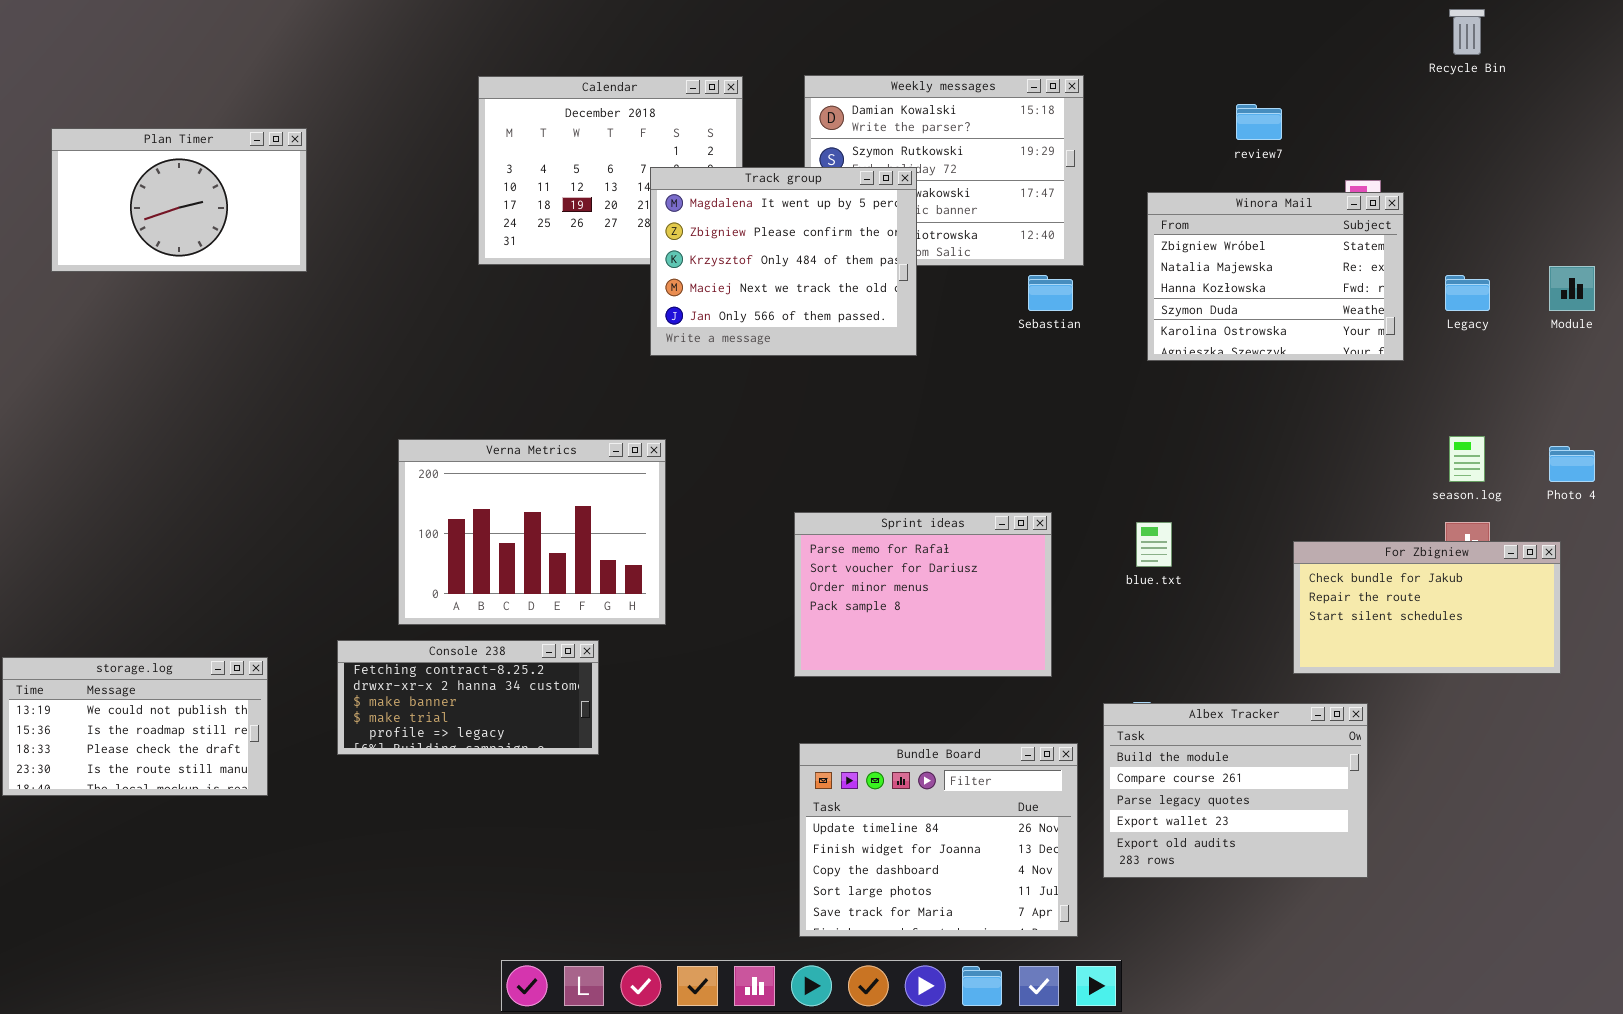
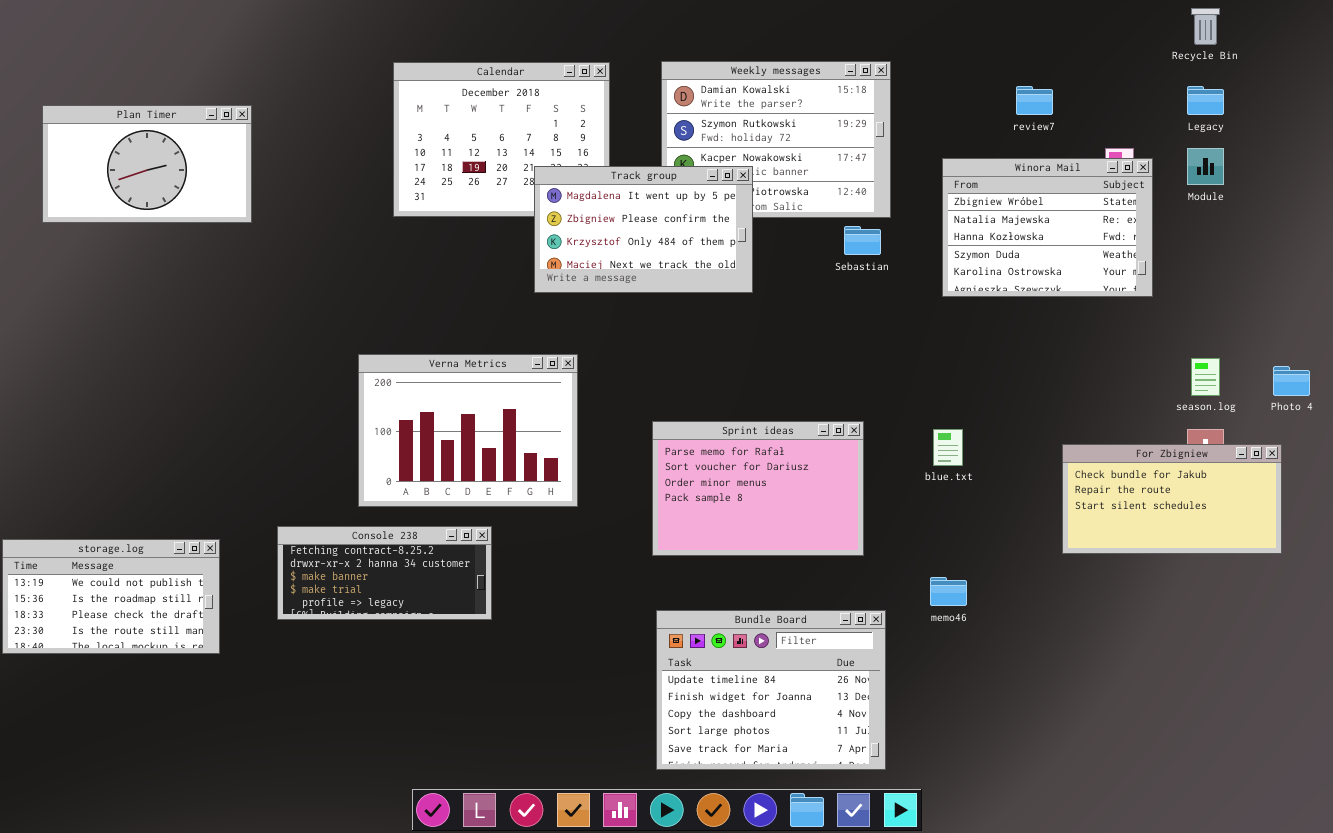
Track group: [650,167,917,356] -> [534,166,753,293], resized
Module: [1549,266,1595,311] -> [1187,148,1224,185], moved
Legacy: [1445,275,1490,311] -> [1187,86,1224,115], moved
Verna Metrics: [398,439,666,625] -> [358,354,578,507], moved
Albex Tracker: [1103,703,1368,878] -> none, closed

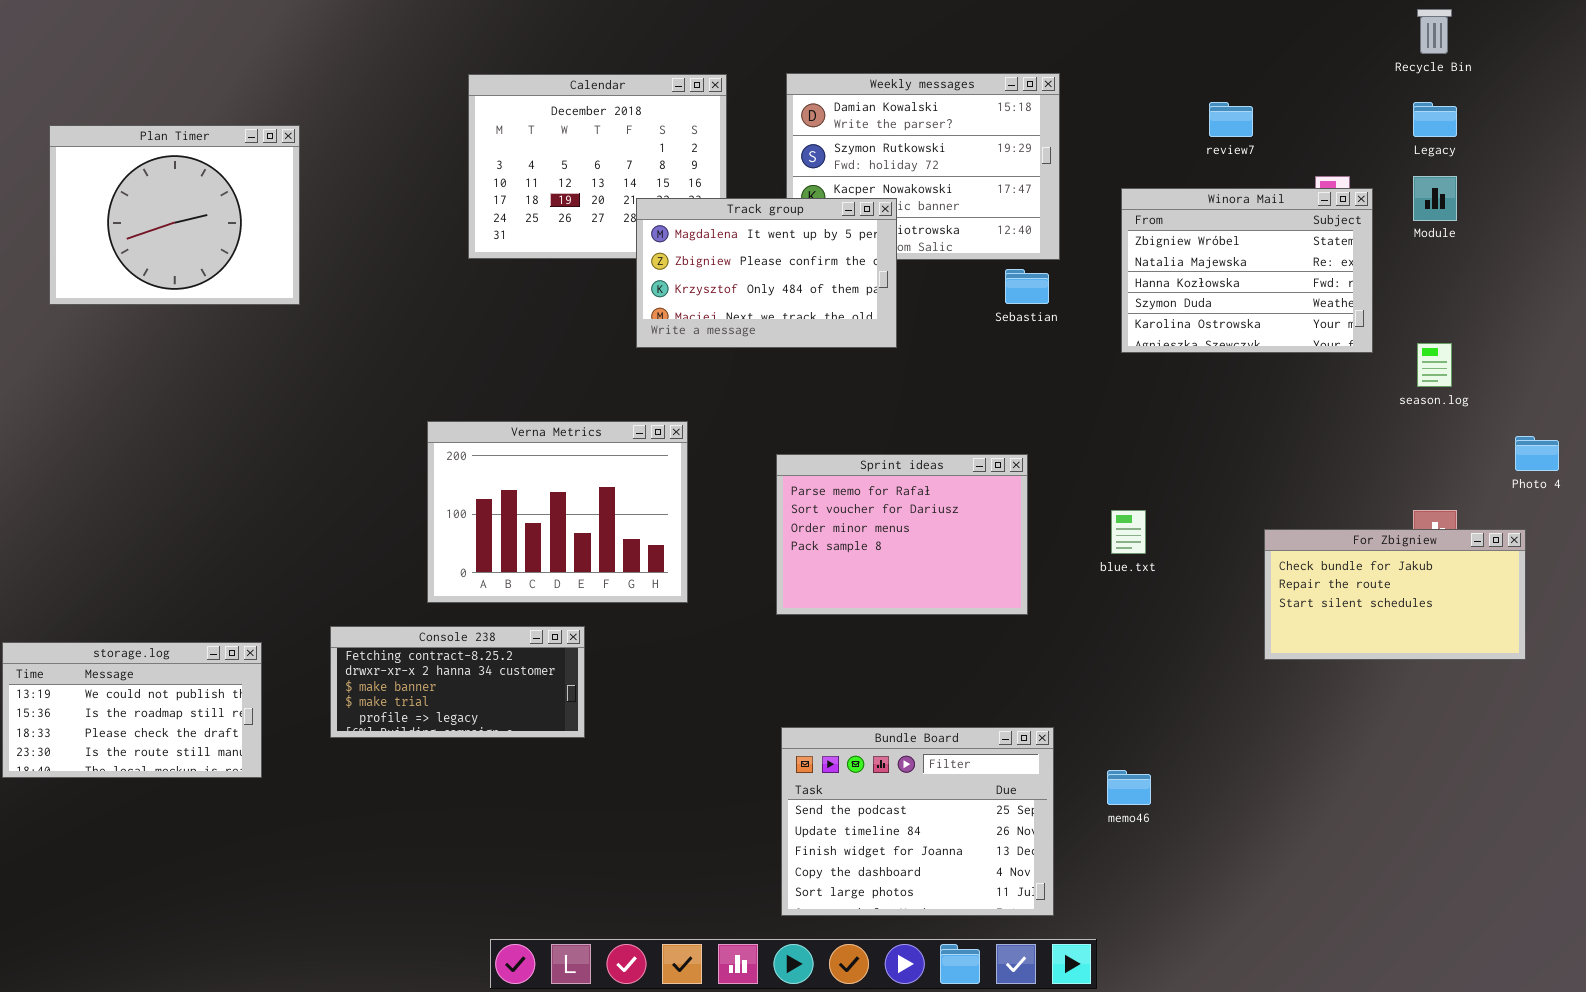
Plan Timer: [42,105,252,223] -> [49,125,300,305], resized
season.log: [1191,358,1220,396] -> [1417,343,1452,387], moved
Sprint ideas: [652,421,864,556] -> [776,454,1028,615], moved
memo46: [930,577,967,606] -> [1107,770,1151,805], moved
Bundle Board: [656,610,886,770] -> [781,727,1054,916], scrolled up 1 row

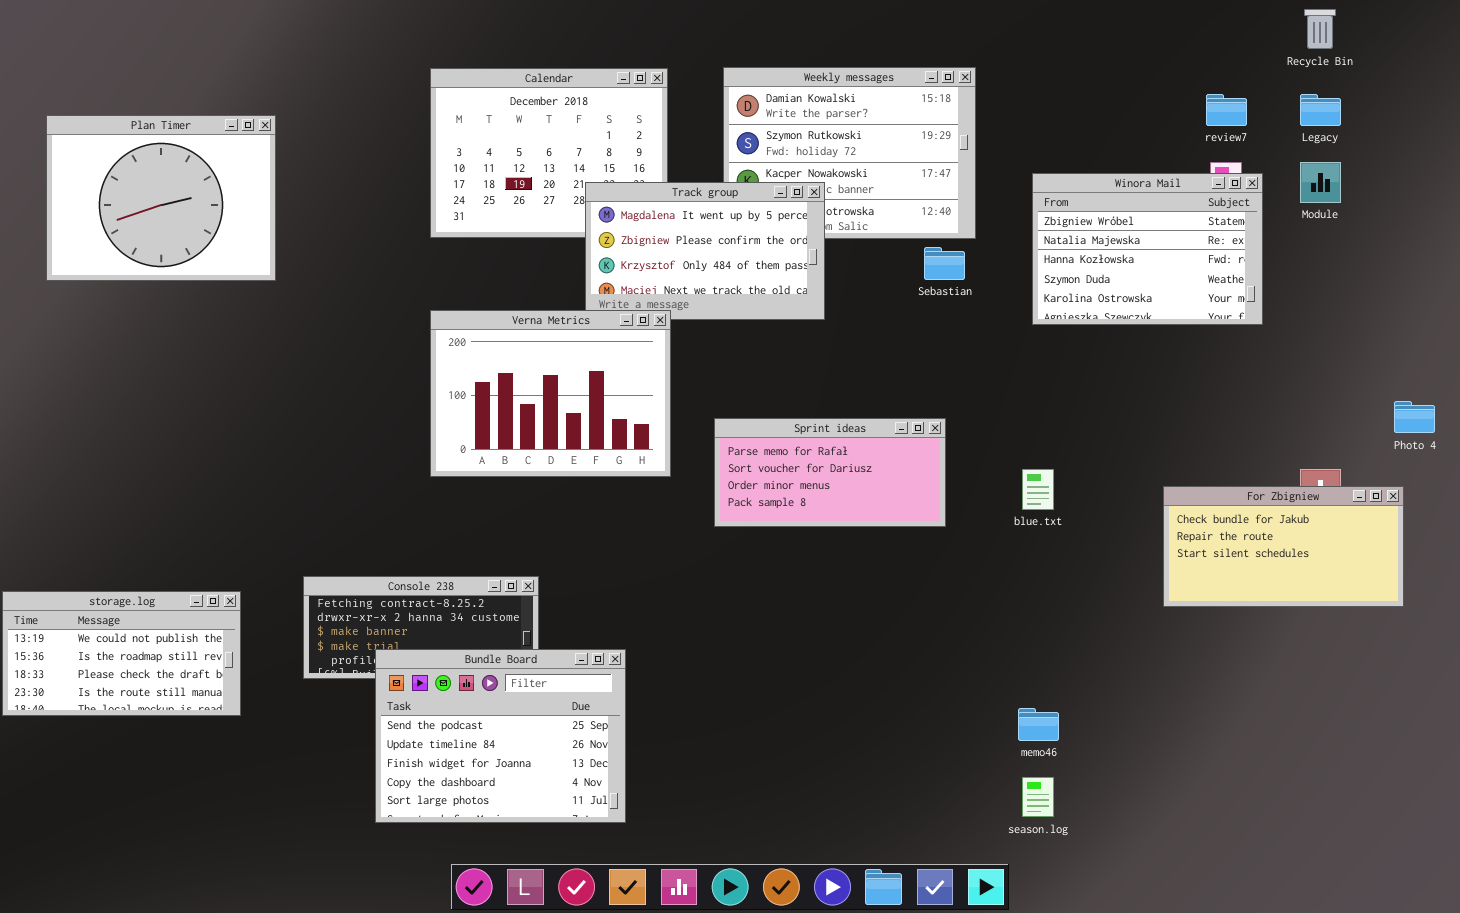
review7: [1209,102,1253,137] -> [1206,94,1247,126], moved
season.log: [1417,343,1452,387] -> [1022,777,1054,817], moved
Verna Metrics: [427,421,688,603] -> [430,310,671,477], moved
Sprint ideas: [776,454,1028,615] -> [714,418,946,527], resized
Bundle Board: [781,727,1054,916] -> [375,649,626,823], moved

